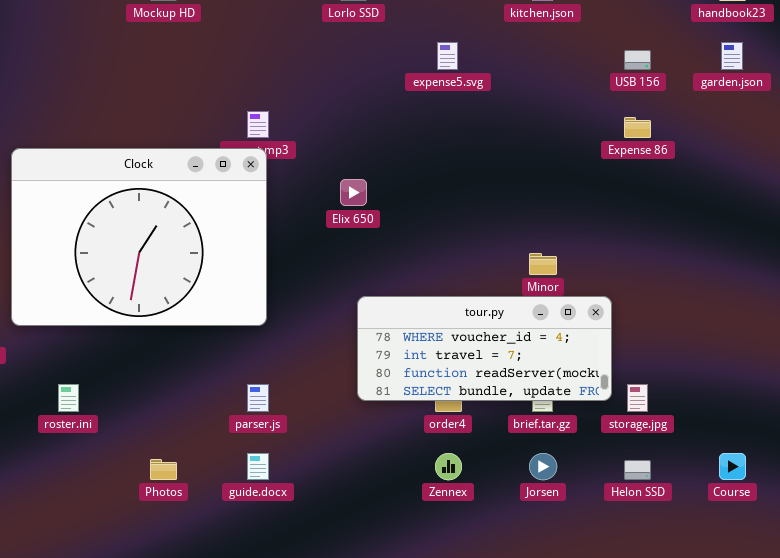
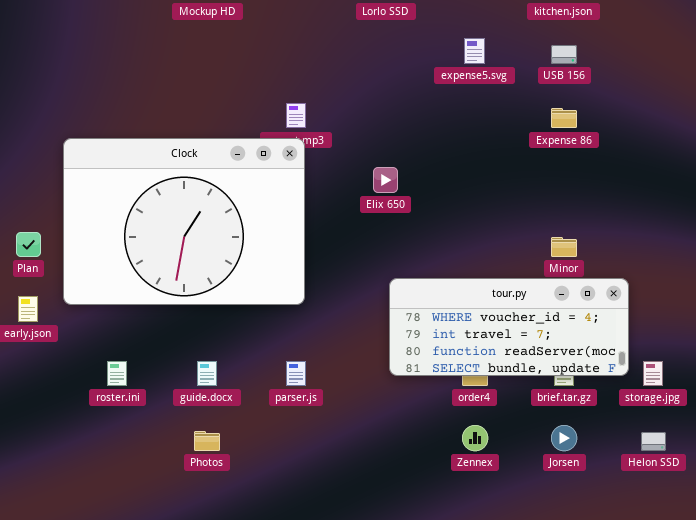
USB 156: [624,50,651,70] -> [551,45,577,64], moved
Expense 86: [624,117,651,138] -> [551,108,577,128], moved
guide.docx: [247,453,269,480] -> [197,361,217,386], moved

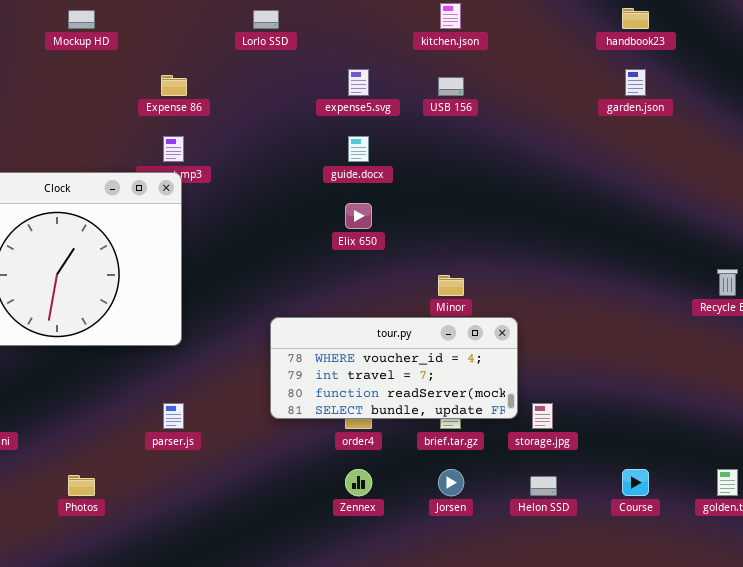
Expense 86: [551,108,577,128] -> [161,75,187,96], moved
Elix 650: [373,167,398,193] -> [345,203,372,229], moved
guide.docx: [197,361,217,386] -> [348,136,369,162], moved

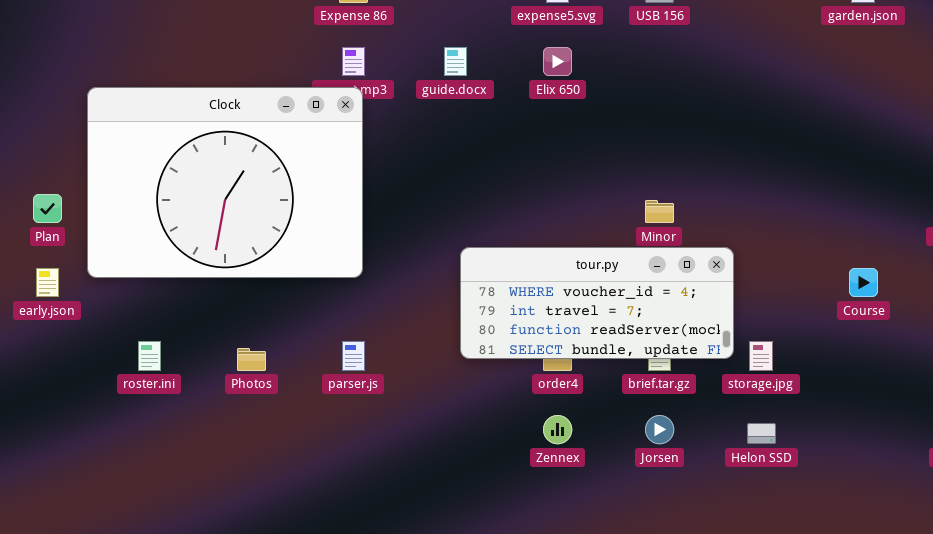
guide.docx: [348,136,369,162] -> [444,47,467,76], moved
Elix 650: [345,203,372,229] -> [543,47,572,76], moved
Course: [622,469,649,496] -> [849,268,878,297], moved
Photos: [68,475,95,496] -> [237,348,266,371], moved

